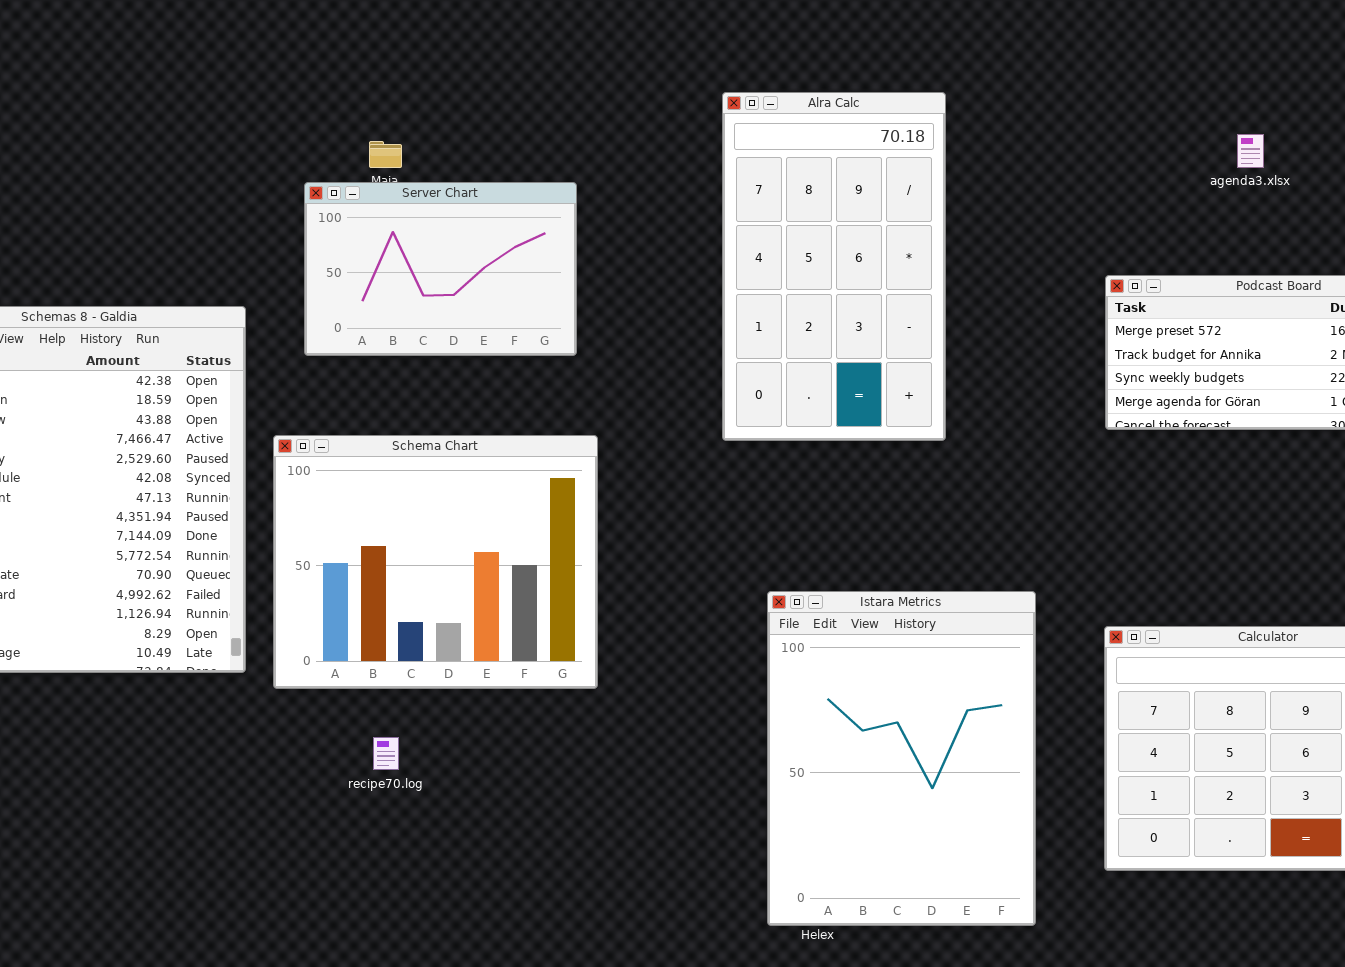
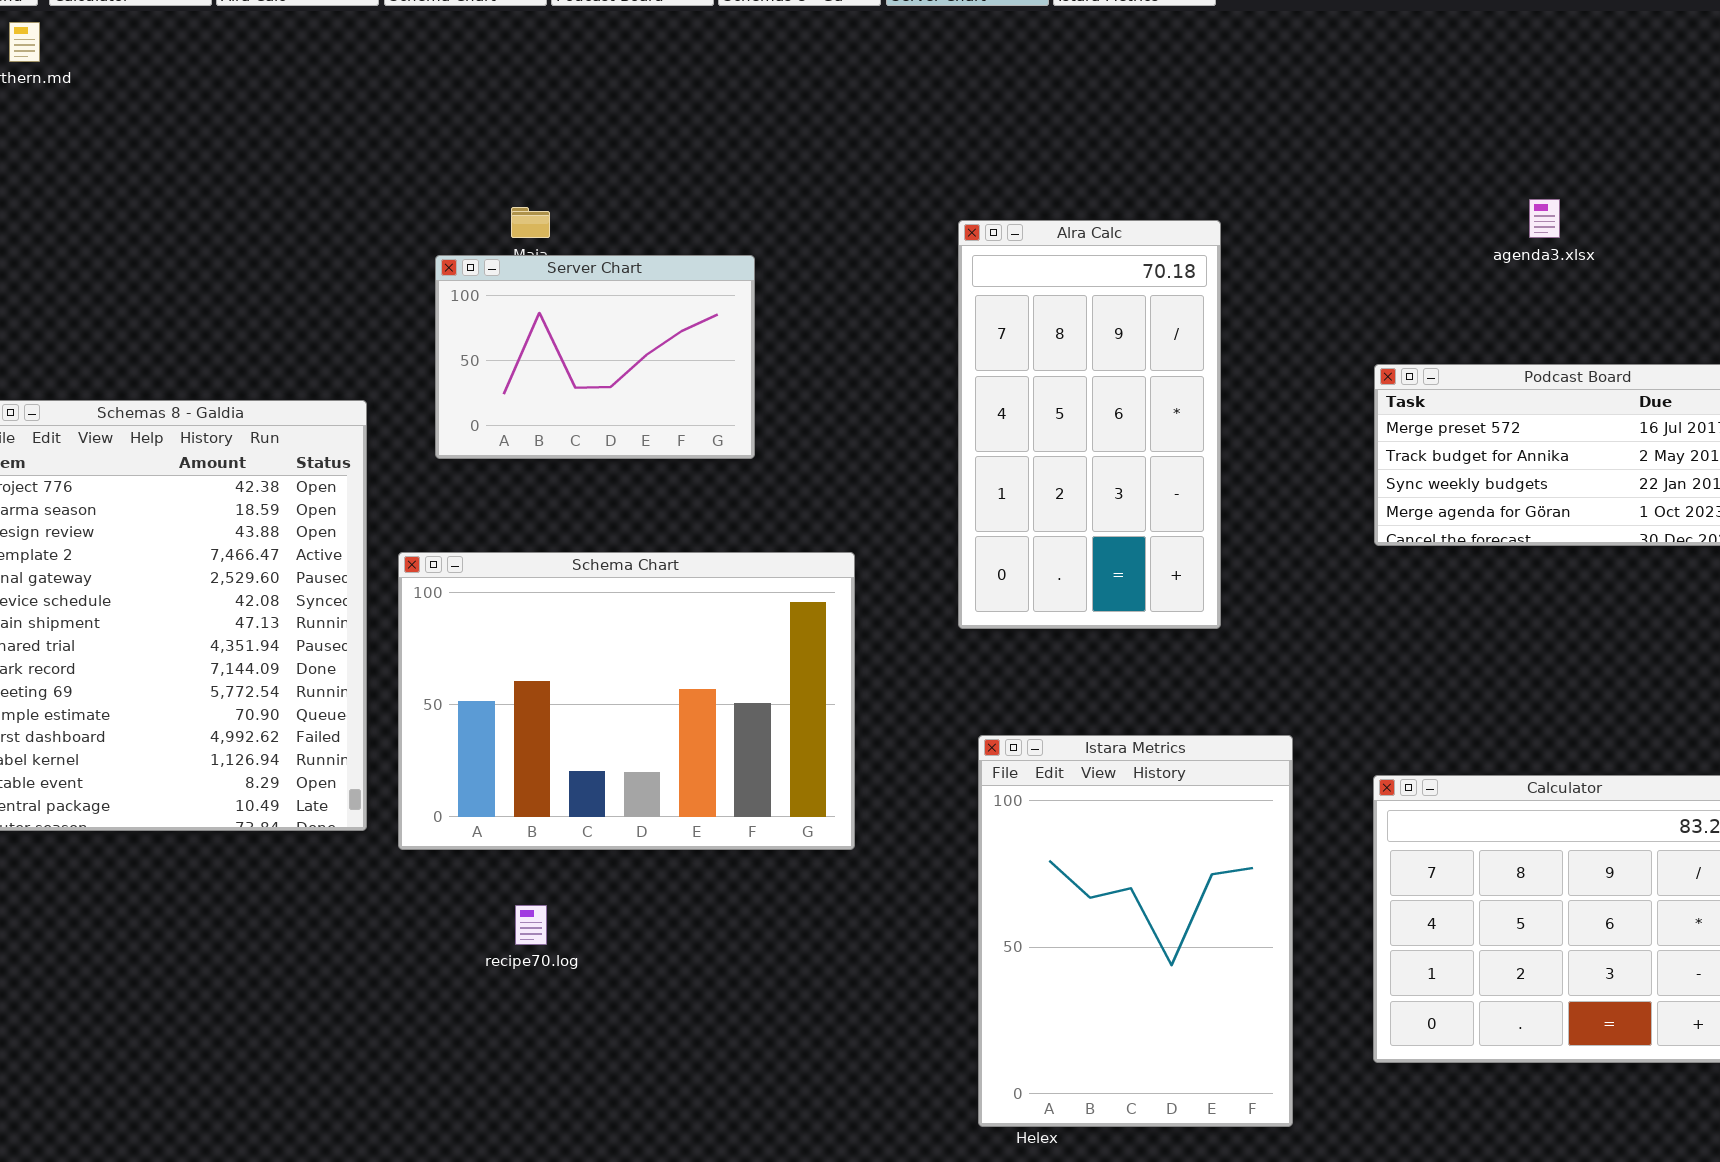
Alra Calc: [722,92,946,441] -> [958,220,1221,629], moved
Schema Chart: [273,435,598,689] -> [398,552,855,850], resized

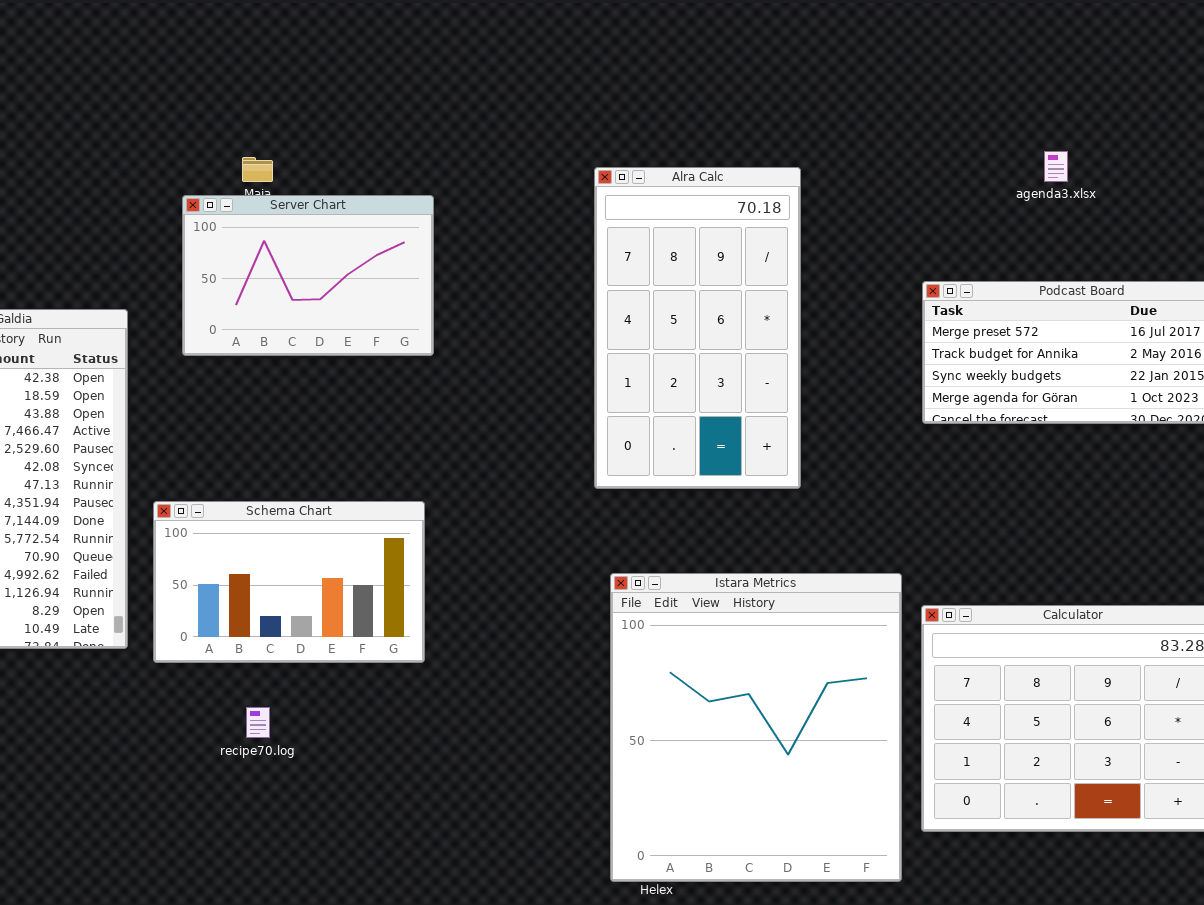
Schema Chart: [398,552,855,850] -> [153,501,425,663], resized
Istara Metrics: [978,735,1293,1127] -> [610,573,902,882], resized

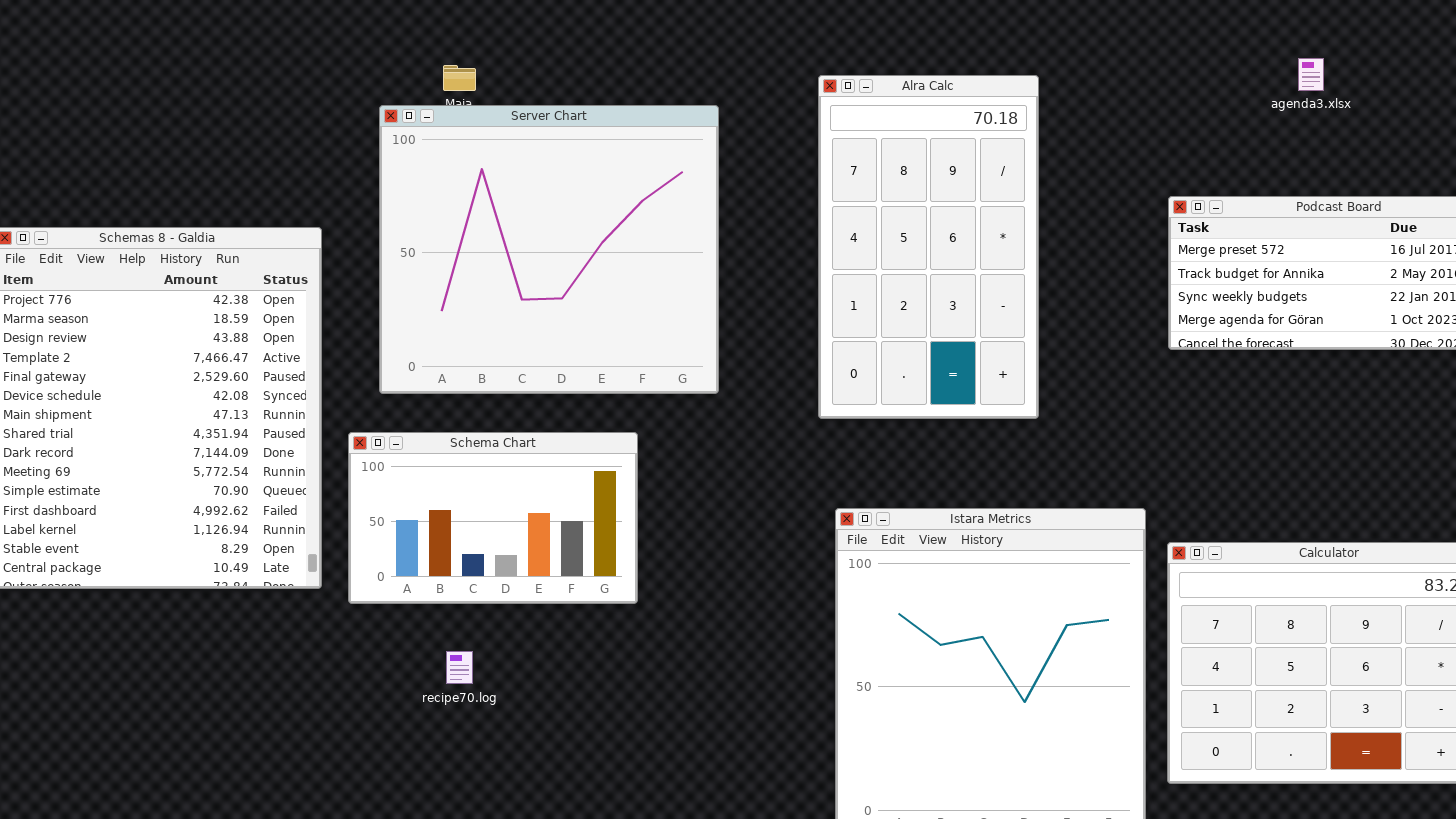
Server Chart: [182,195,434,356] -> [379,105,719,394], resized

